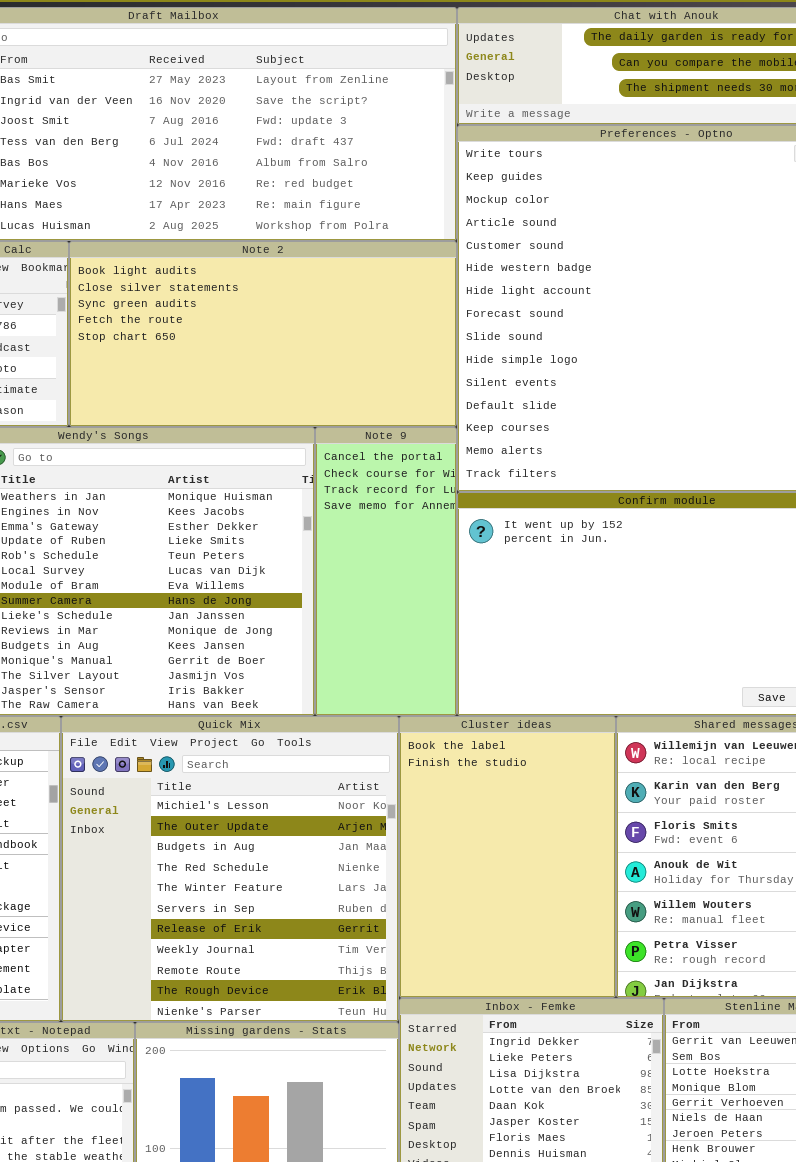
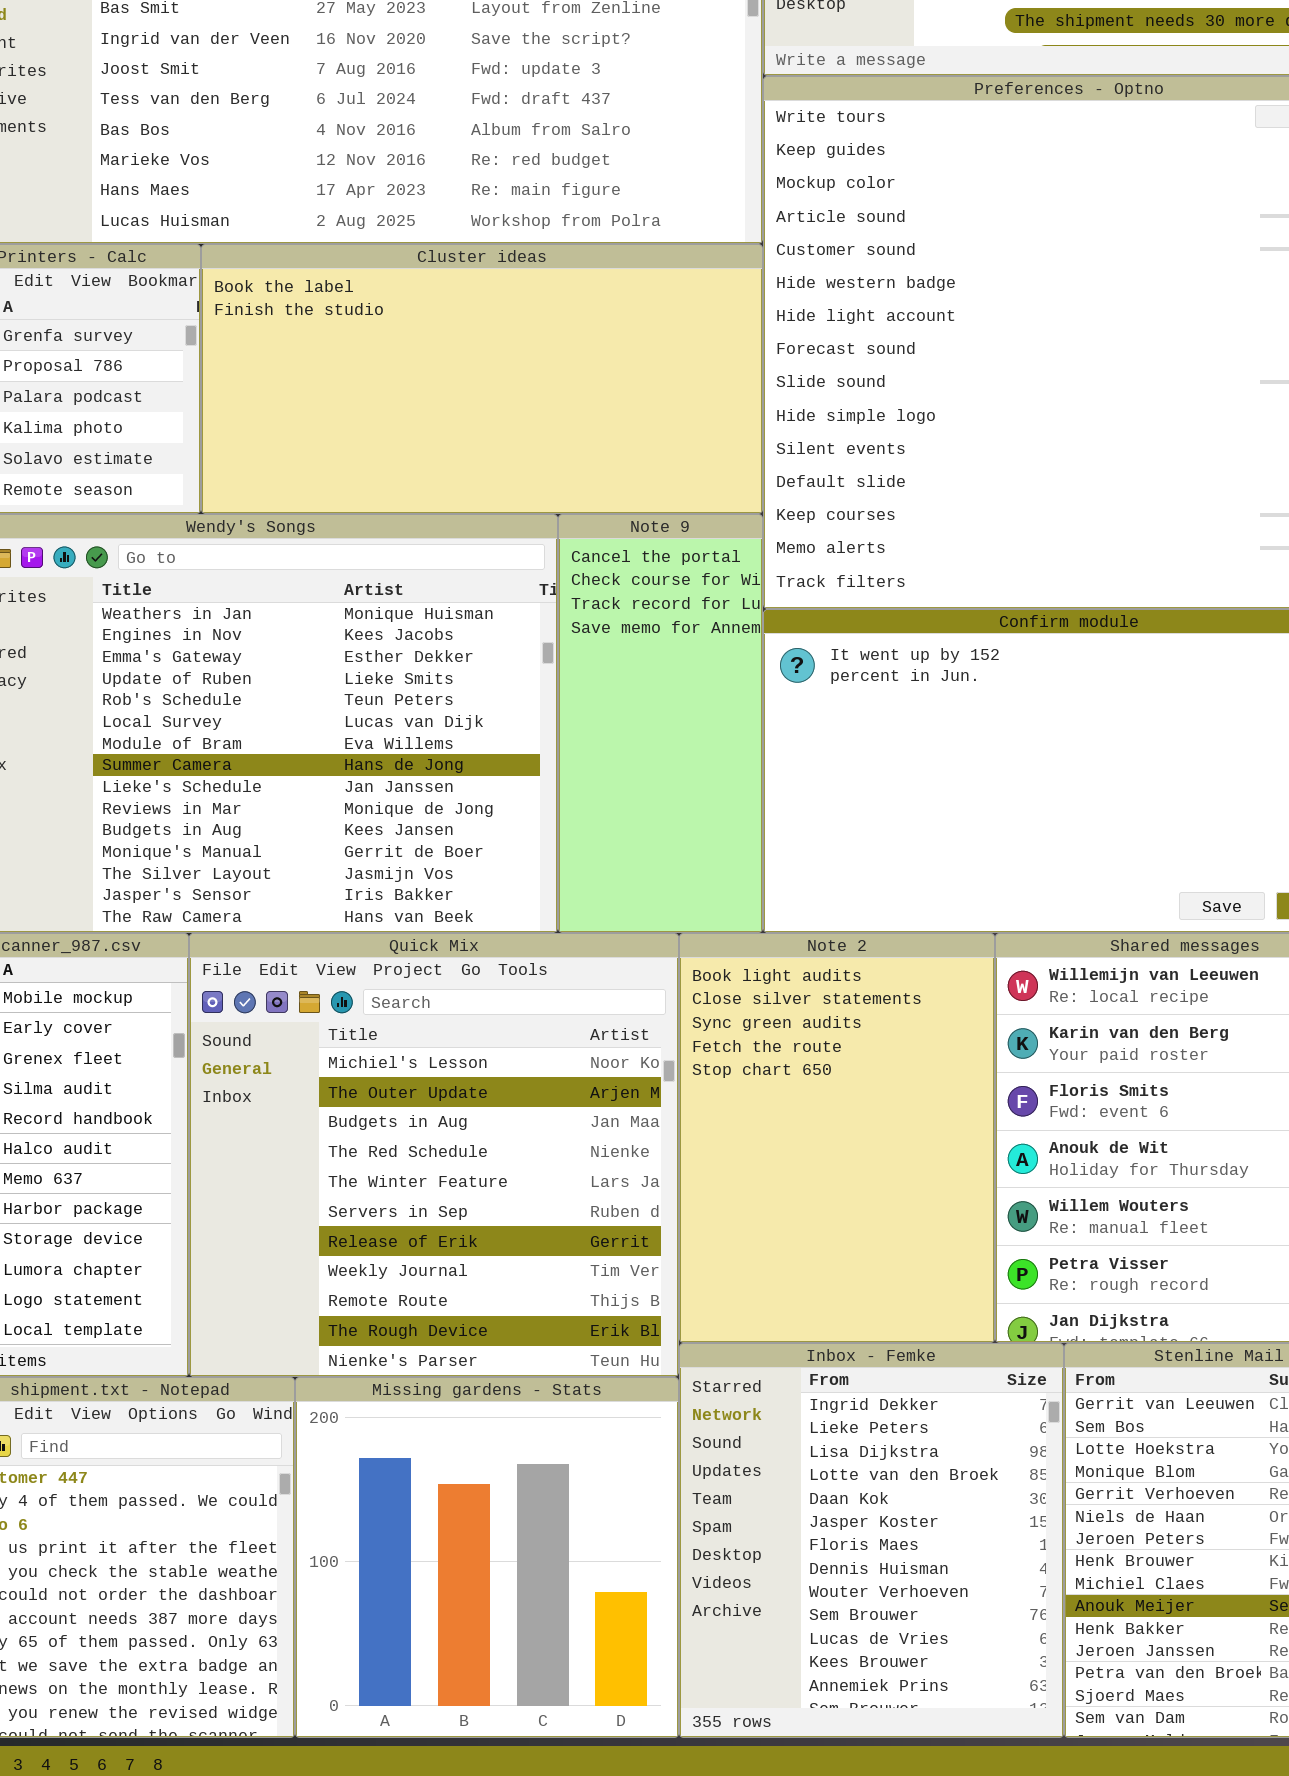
Note 2: [69,241,457,427] -> [679,933,995,1343], moved, resized
Cluster ideas: [399,716,616,998] -> [201,244,763,514], moved, resized

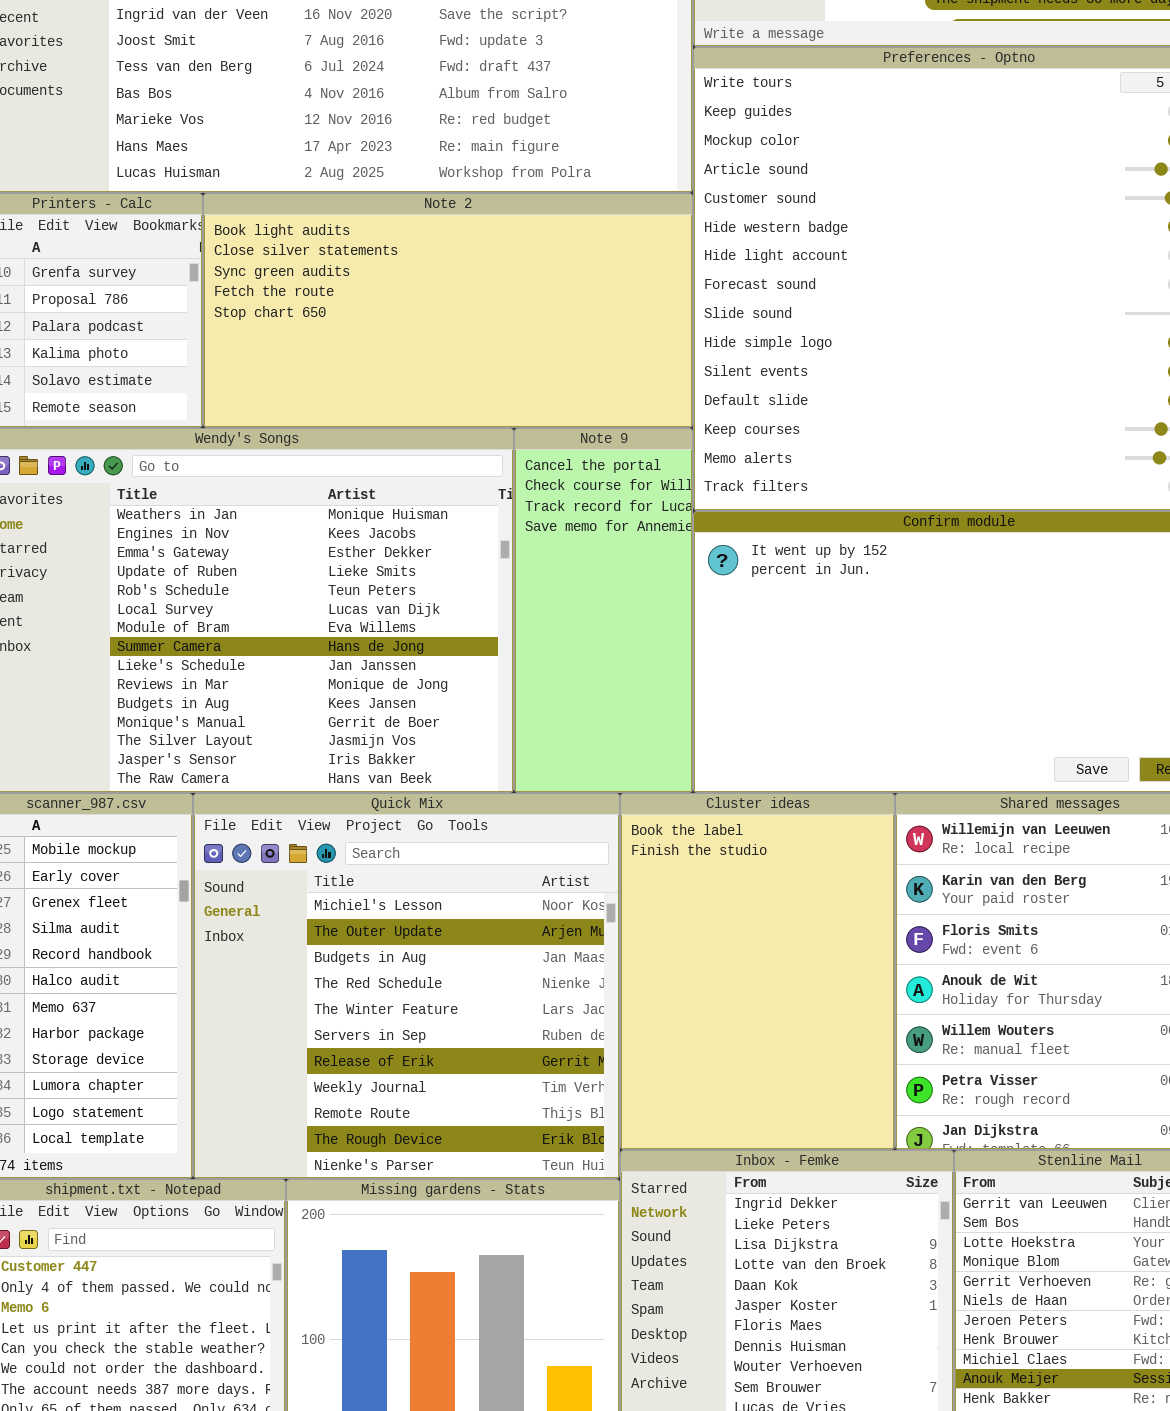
Cluster ideas: [201,244,763,514] -> [620,793,895,1150], moved, resized
Note 2: [679,933,995,1343] -> [203,193,693,428], moved, resized

